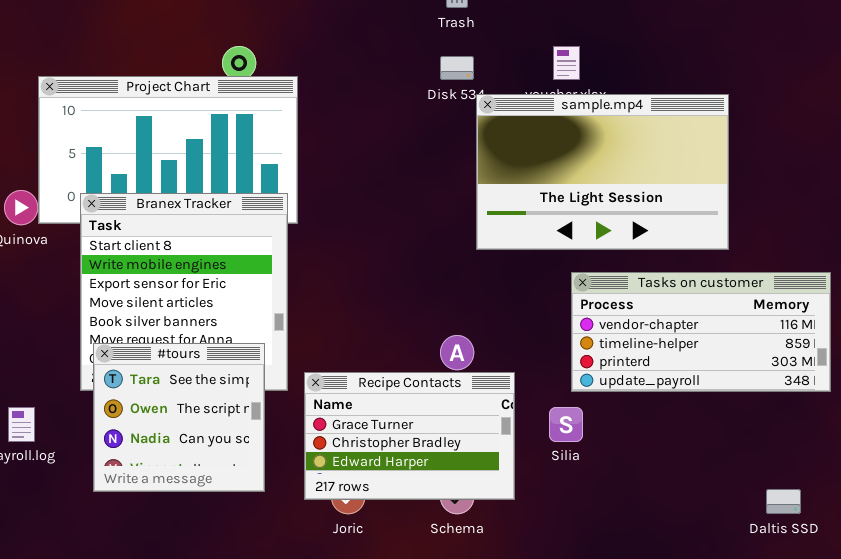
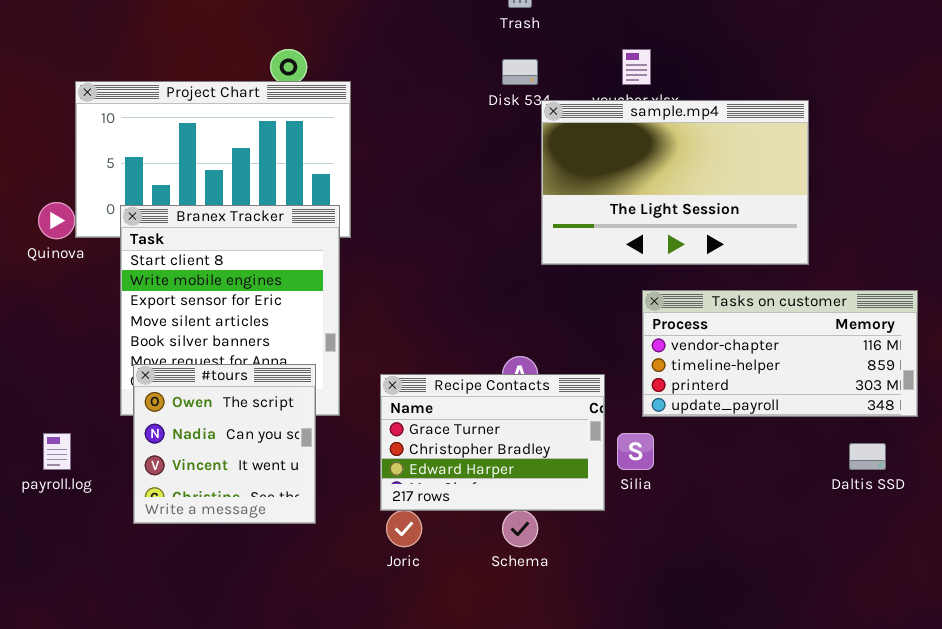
#tours: [93,343,265,492] -> [133,364,316,524], scrolled down 1 row
Recipe Contacts: [304,372,515,500] -> [380,374,605,511], moved
Daltis SSD: [766,489,801,514] -> [849,443,886,470], moved

